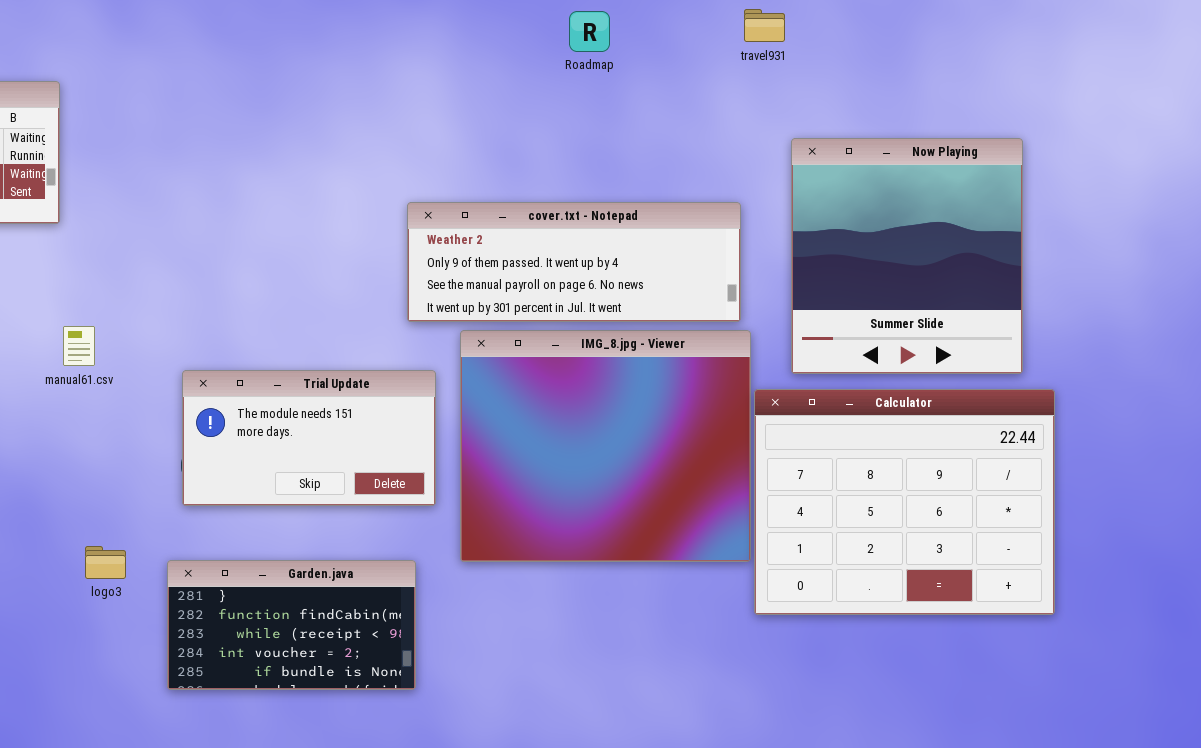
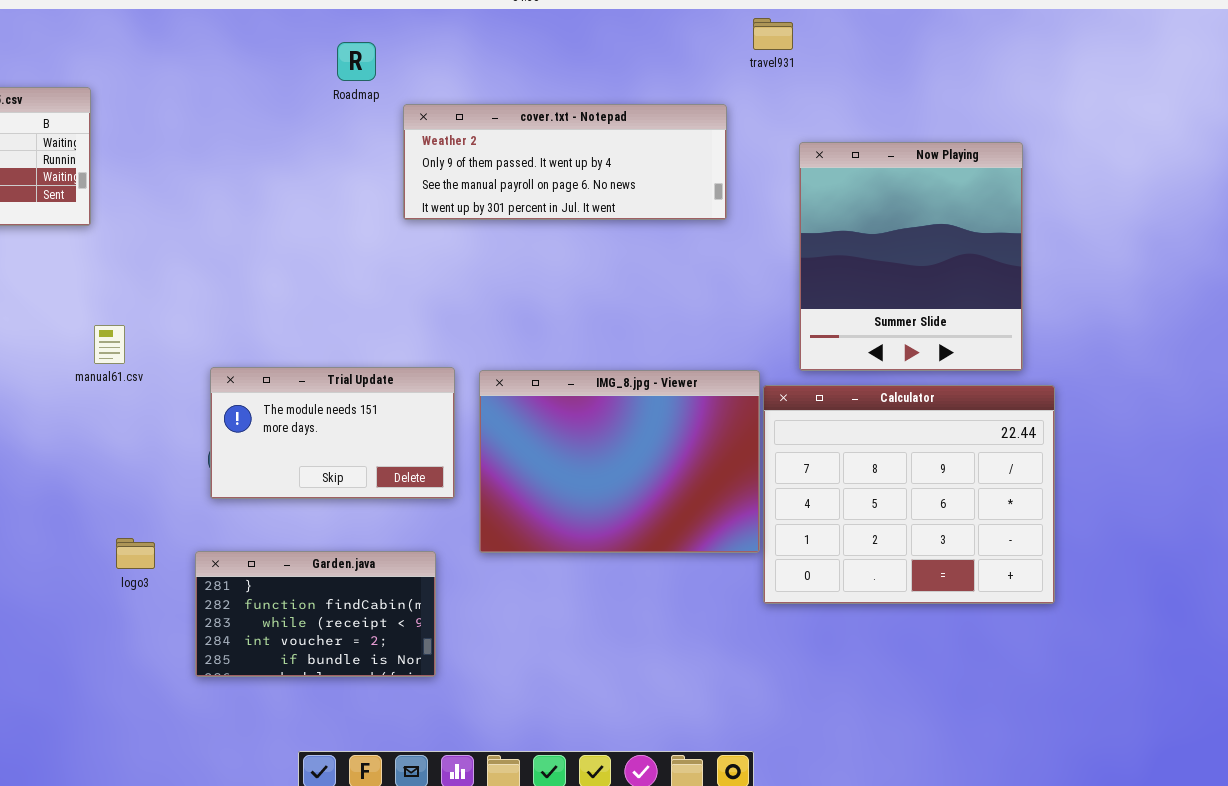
Roadmap: [569,11,610,52] -> [337,42,376,81], moved
cover.txt - Notepad: [407,202,741,322] -> [403,104,727,220], moved
IMG_8.jpg - Viewer: [460,330,751,562] -> [479,370,760,553], resized

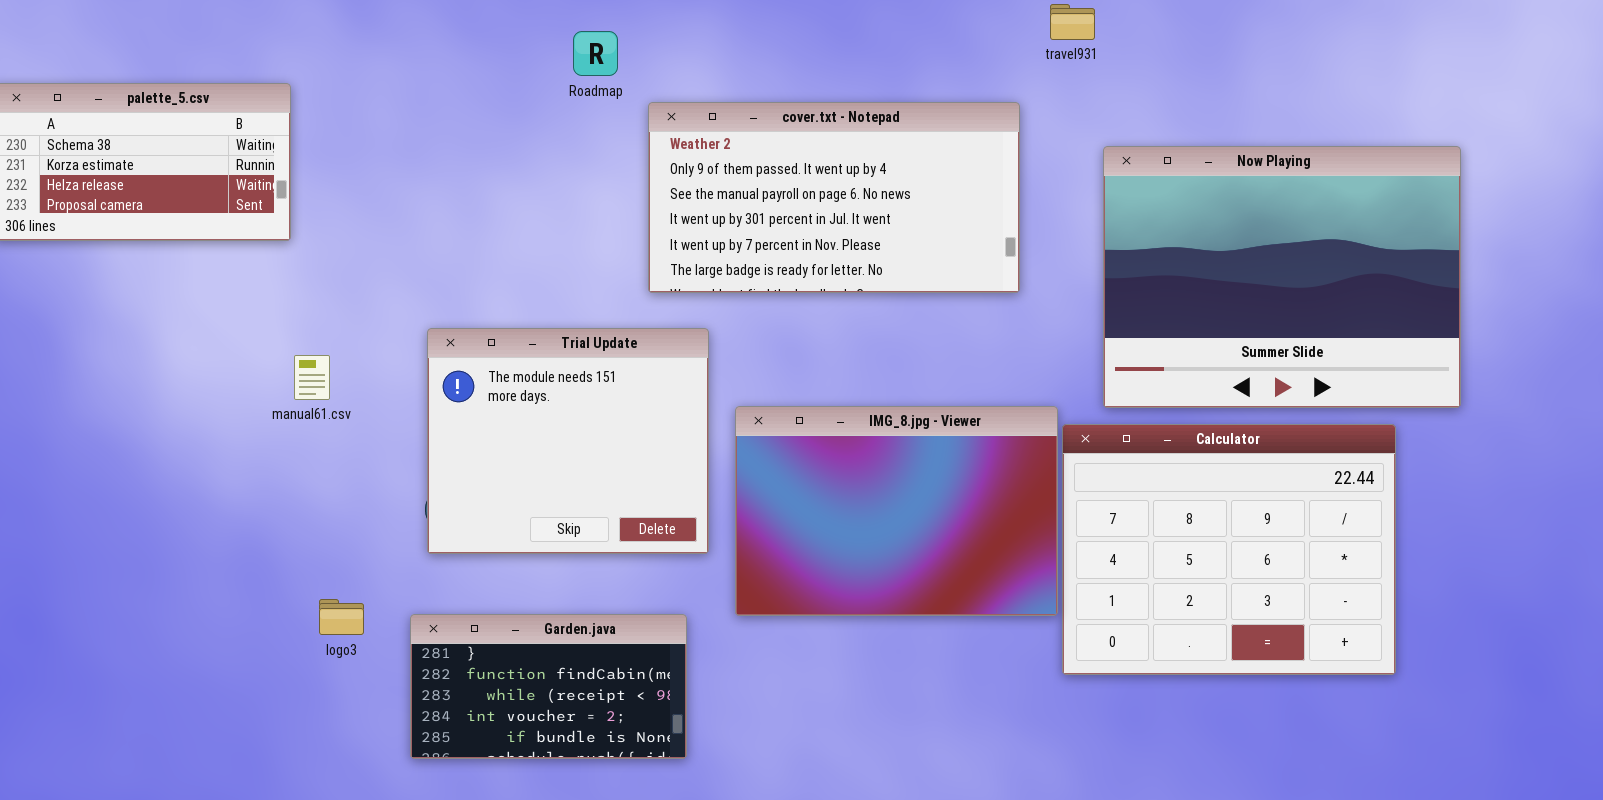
cover.txt - Notepad: [403,104,727,220] -> [648,102,1020,293], resized
Now Playing: [799,142,1023,371] -> [1103,146,1461,408], resized
Trial Update: [210,367,455,499] -> [427,328,709,554], resized

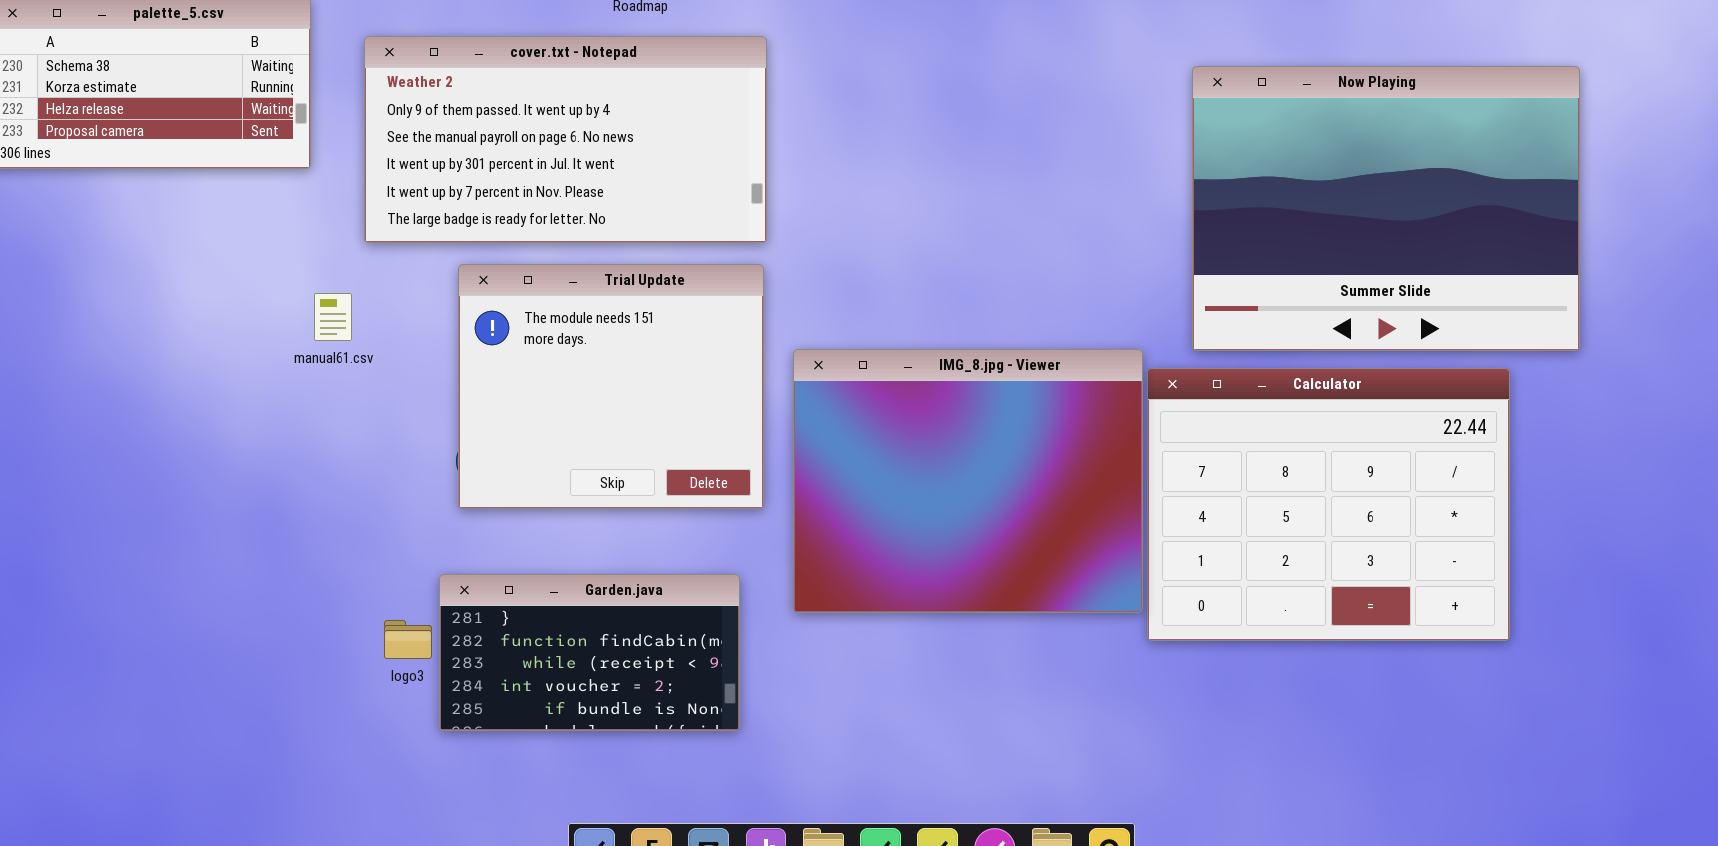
cover.txt - Notepad: [648,102,1020,293] -> [364,36,767,243], moved
IMG_8.jpg - Viewer: [735,406,1058,616] -> [793,349,1143,613], resized
logo3: [319,599,364,635] -> [384,620,432,659], moved

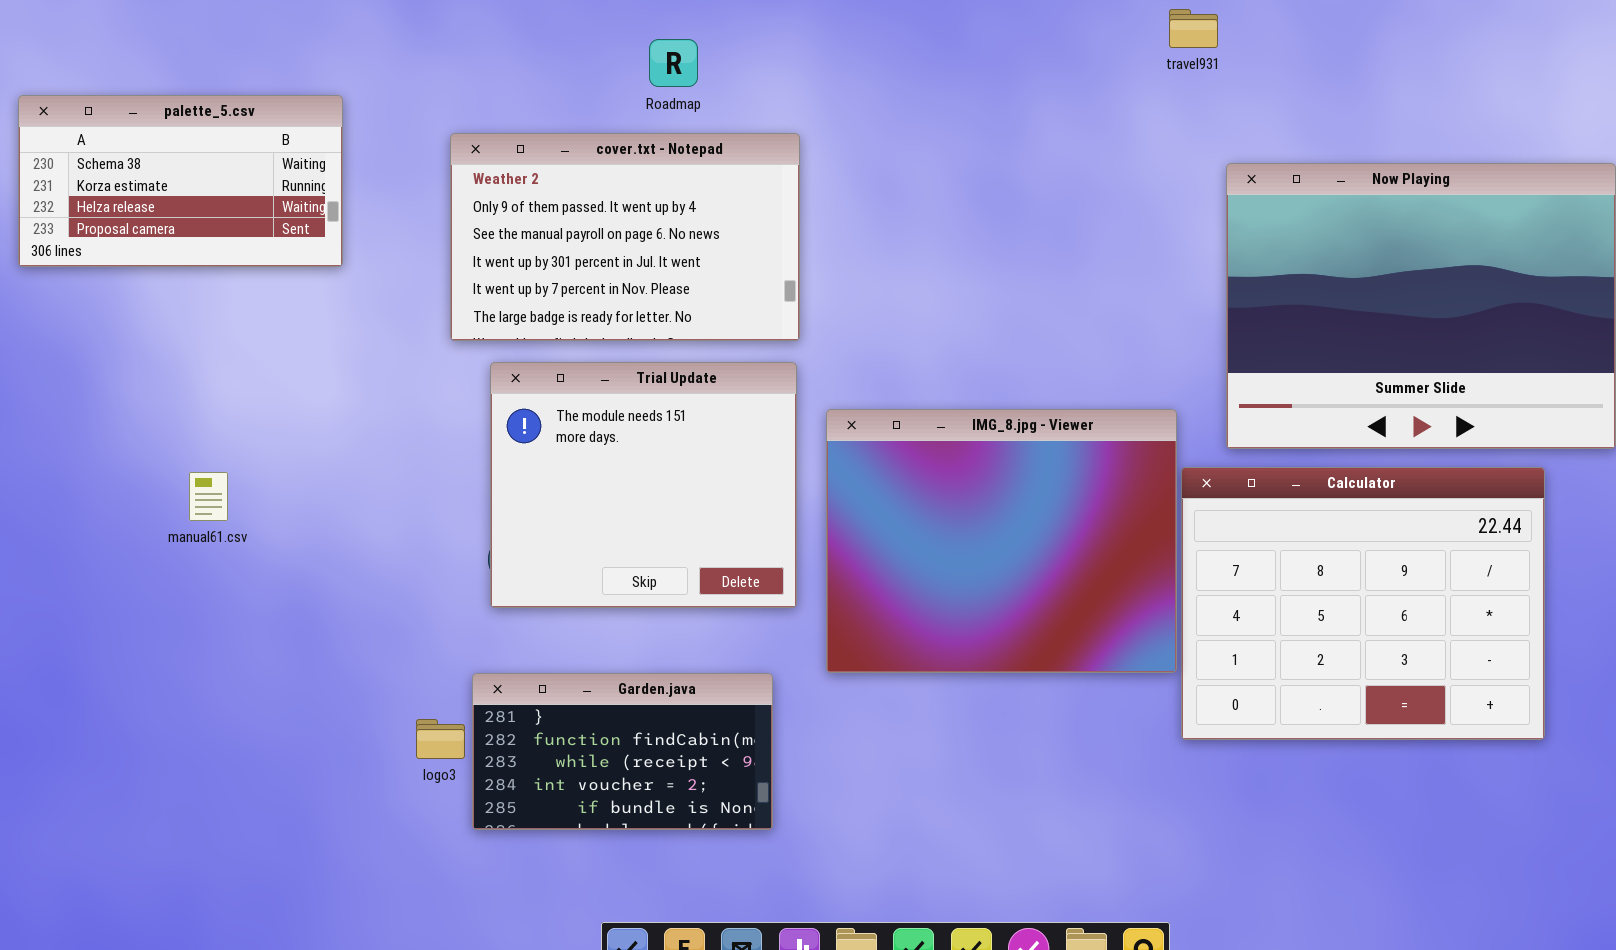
cover.txt - Notepad: [364,36,767,243] -> [450,133,800,341], resized
manual61.csv: [314,293,352,341] -> [189,472,228,521], moved
IMG_8.jpg - Viewer: [793,349,1143,613] -> [826,409,1177,673], moved

